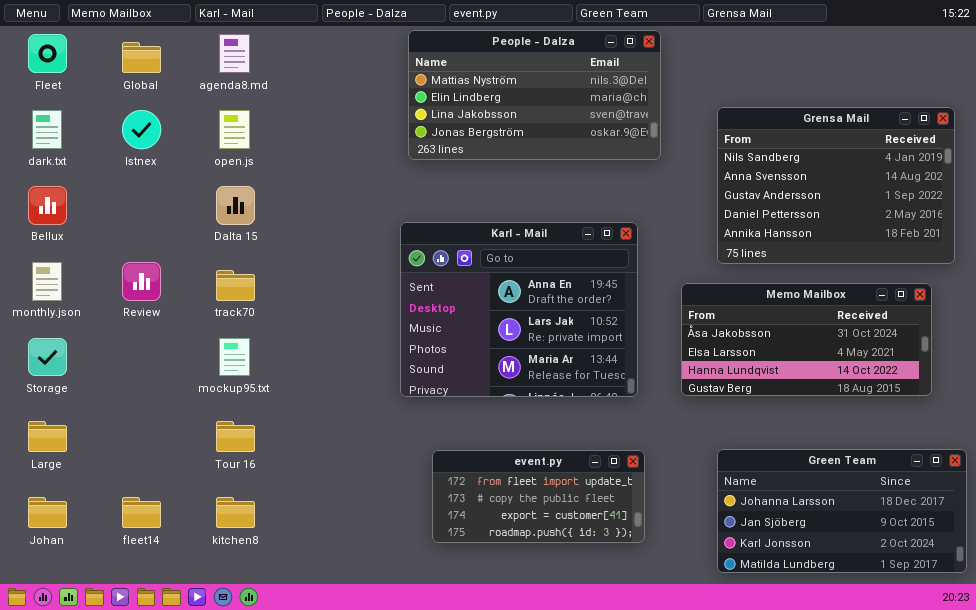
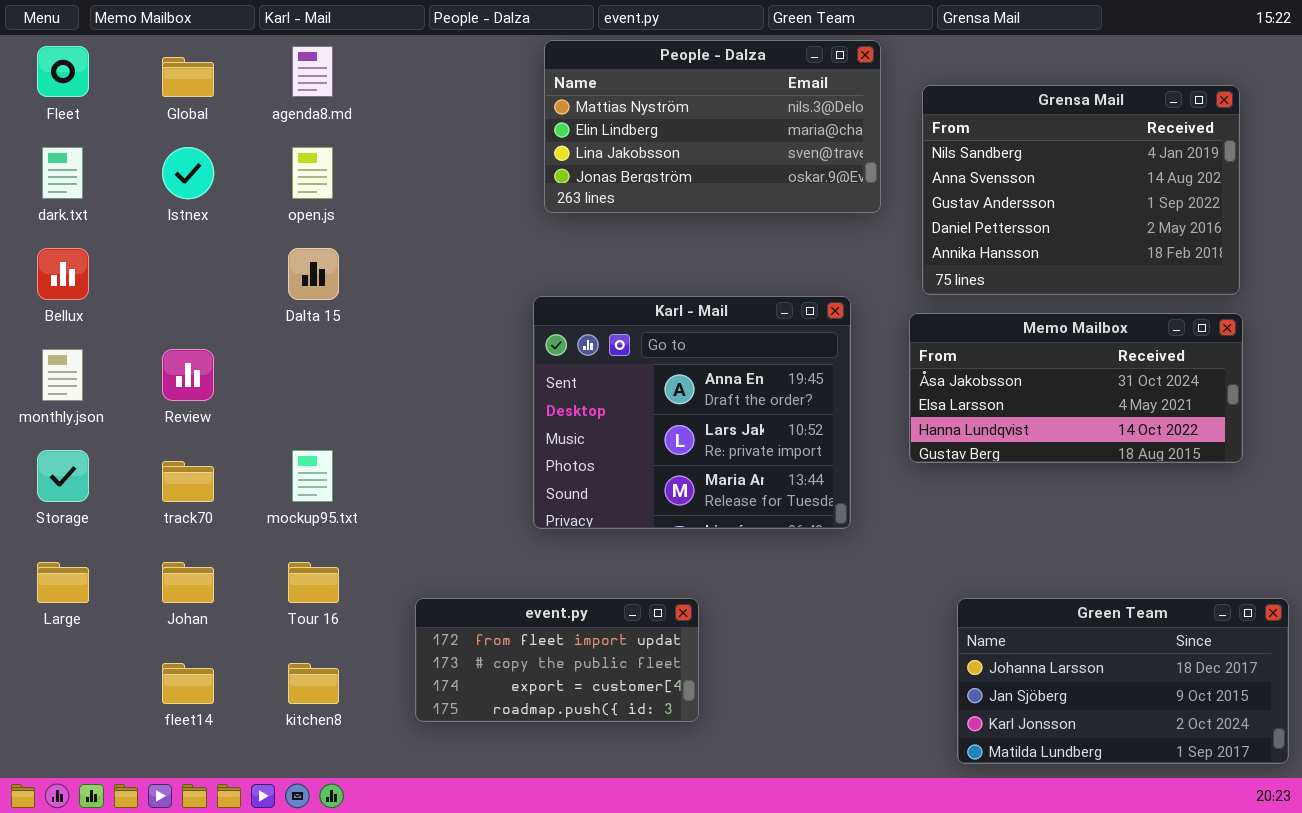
Grensa Mail: [717,107,955,264] -> [922,85,1240,295], moved
track70: [216,270,255,301] -> [162,461,214,502], moved
Memo Mailbox: [681,283,932,396] -> [909,313,1243,463], moved
event.py: [432,450,645,543] -> [415,598,699,722], moved
Johan: [28,497,67,528] -> [162,562,214,603], moved

